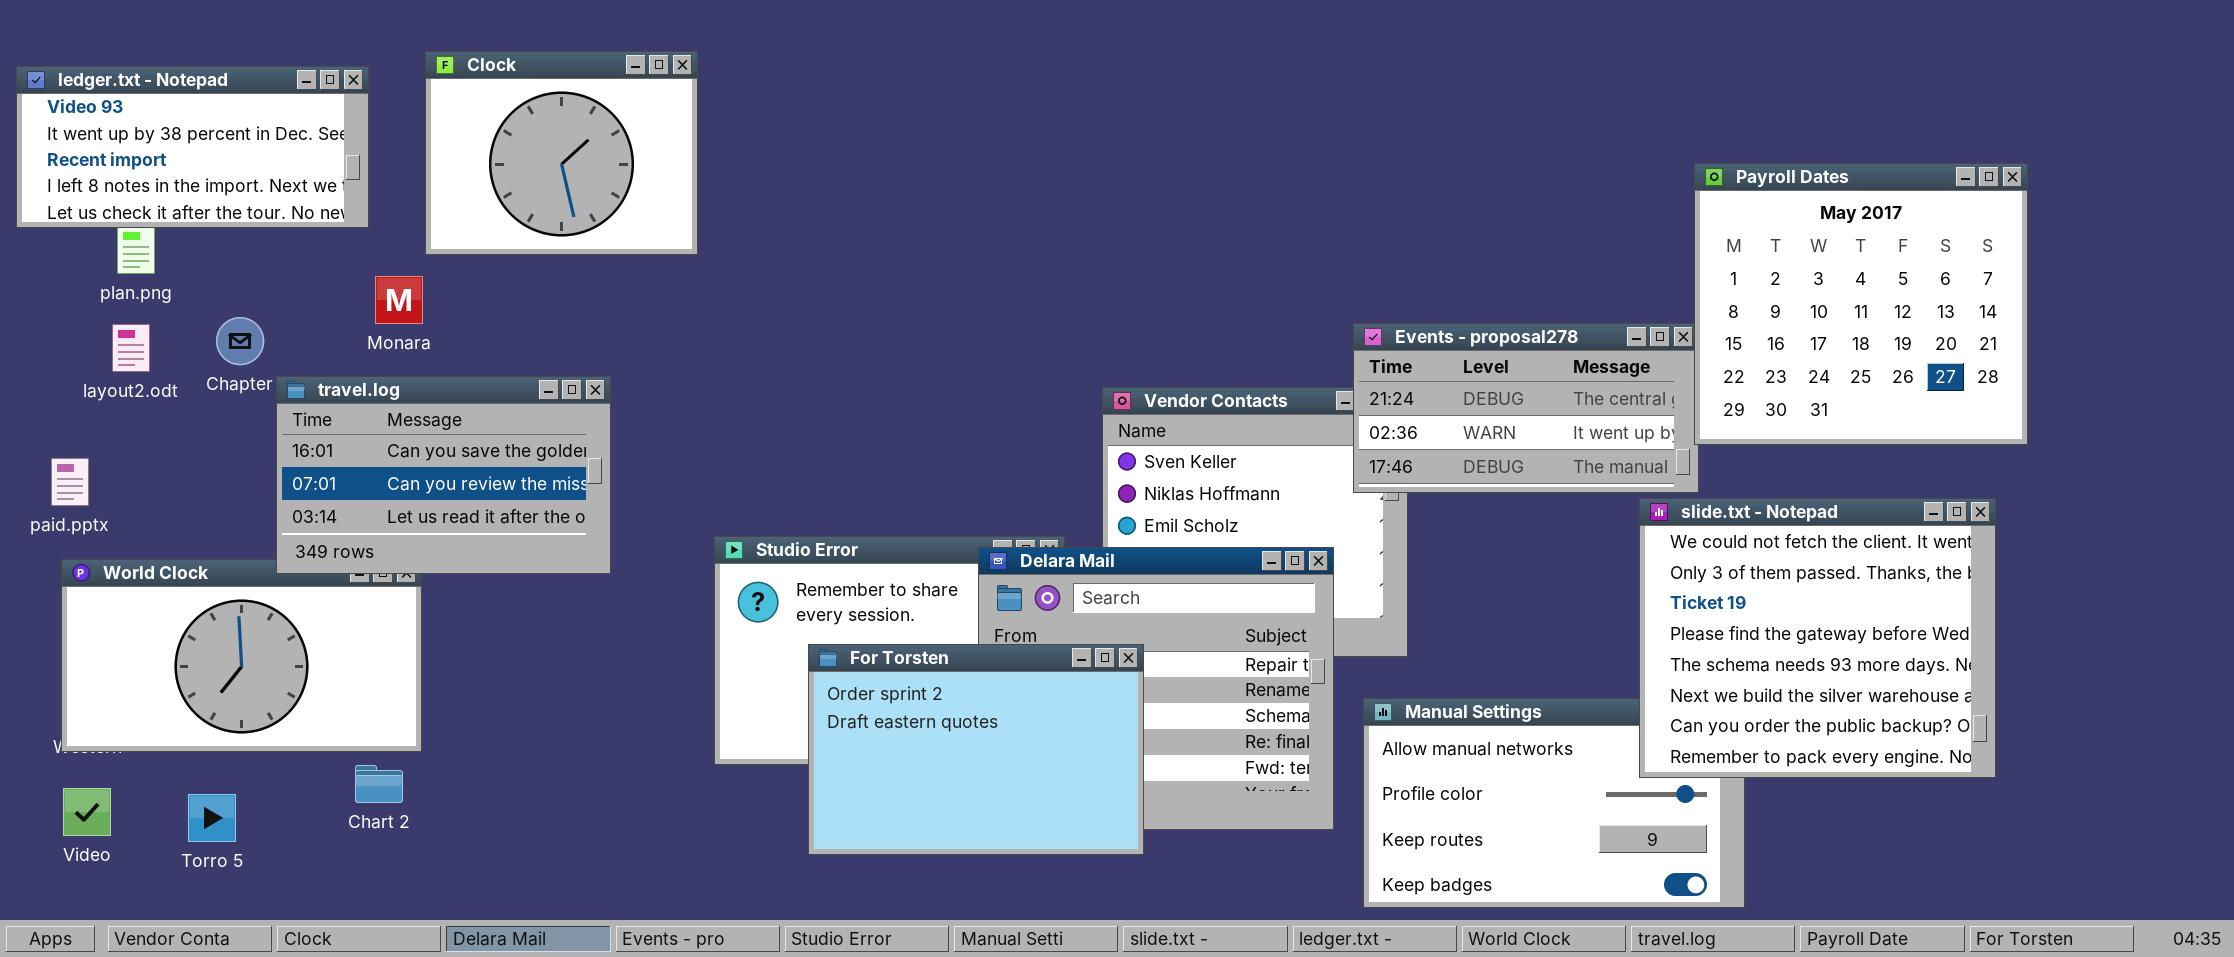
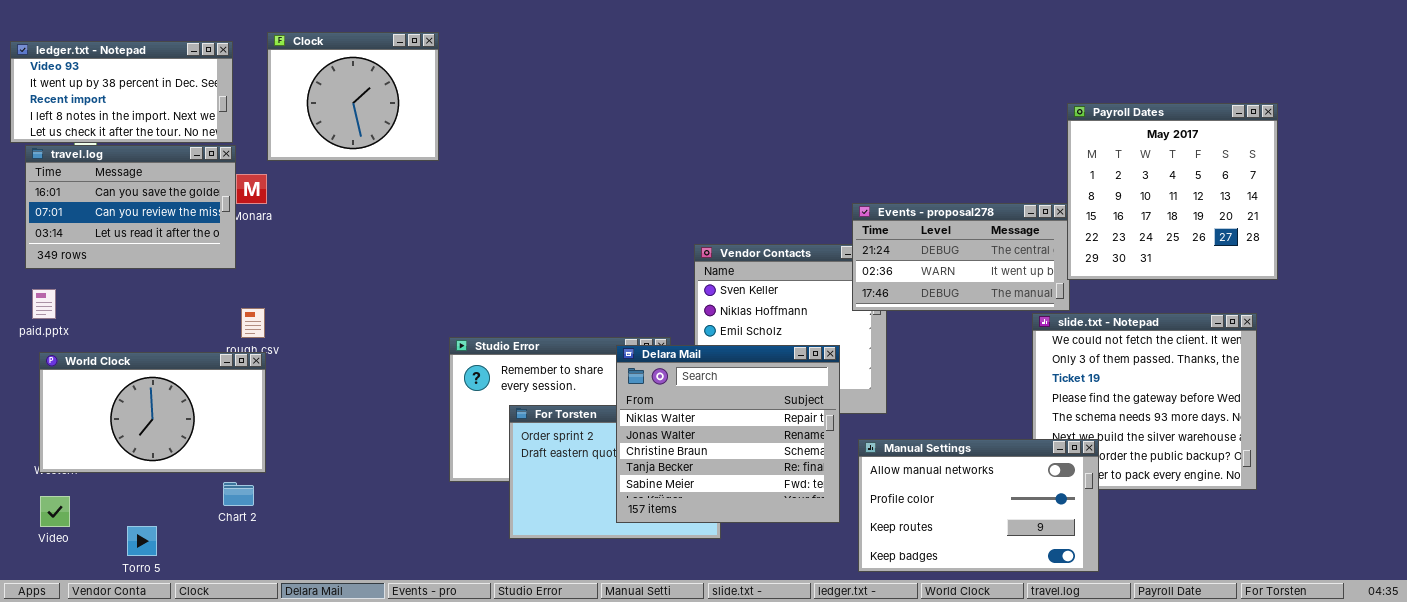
travel.log: [276,376,611,574] -> [25,145,236,269], moved
Delara Mail: [978,547,1334,830] -> [616,345,840,523], raised
Manual Settings: [1363,698,1745,908] -> [858,439,1099,572], raised
Torro 5: [188,794,236,842] -> [127,526,157,556], moved

